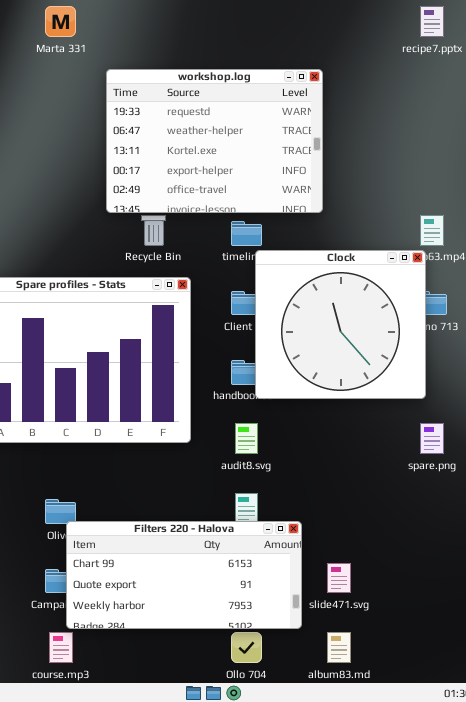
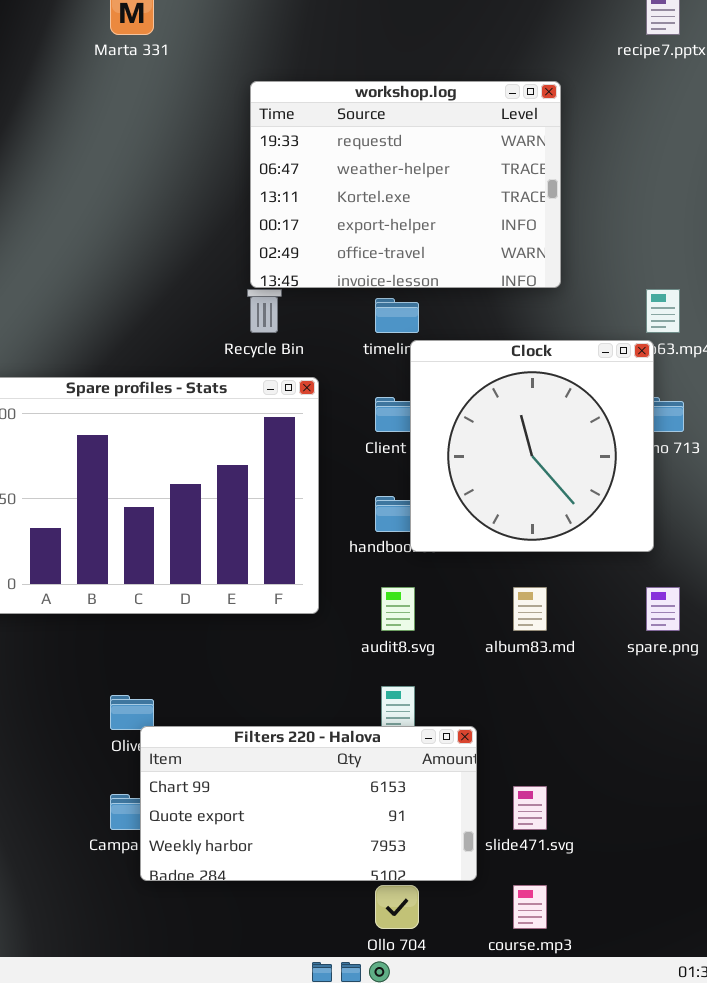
workshop.log: [106,69,323,213] -> [250,81,561,288], moved
course.mp3: [49,632,73,663] -> [513,885,547,929], moved
album83.md: [327,632,351,663] -> [513,587,547,631], moved

